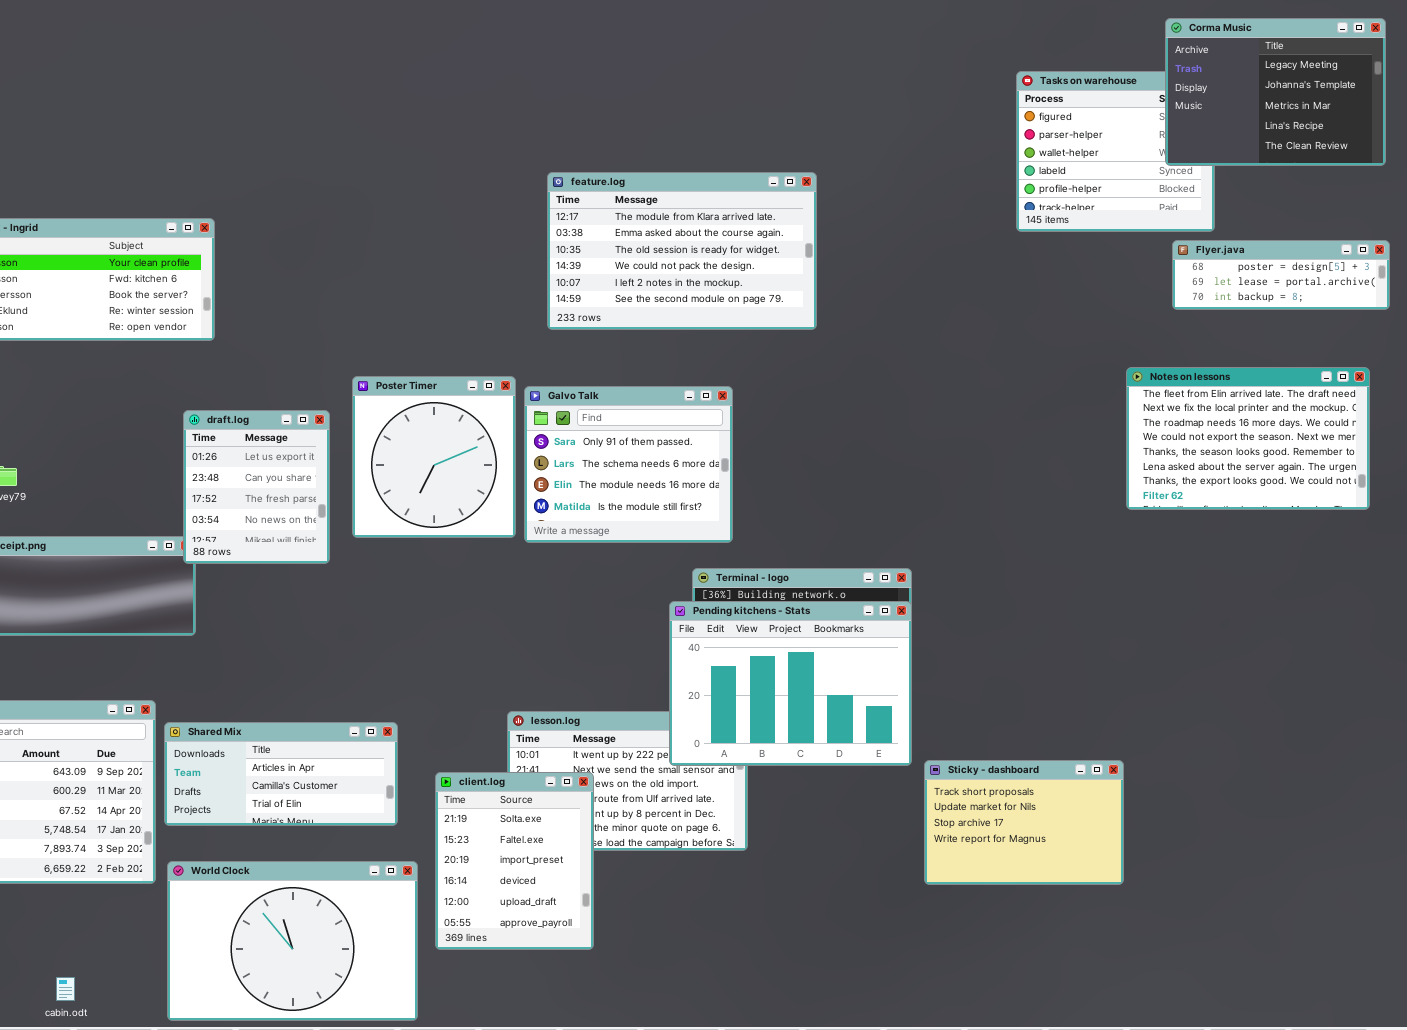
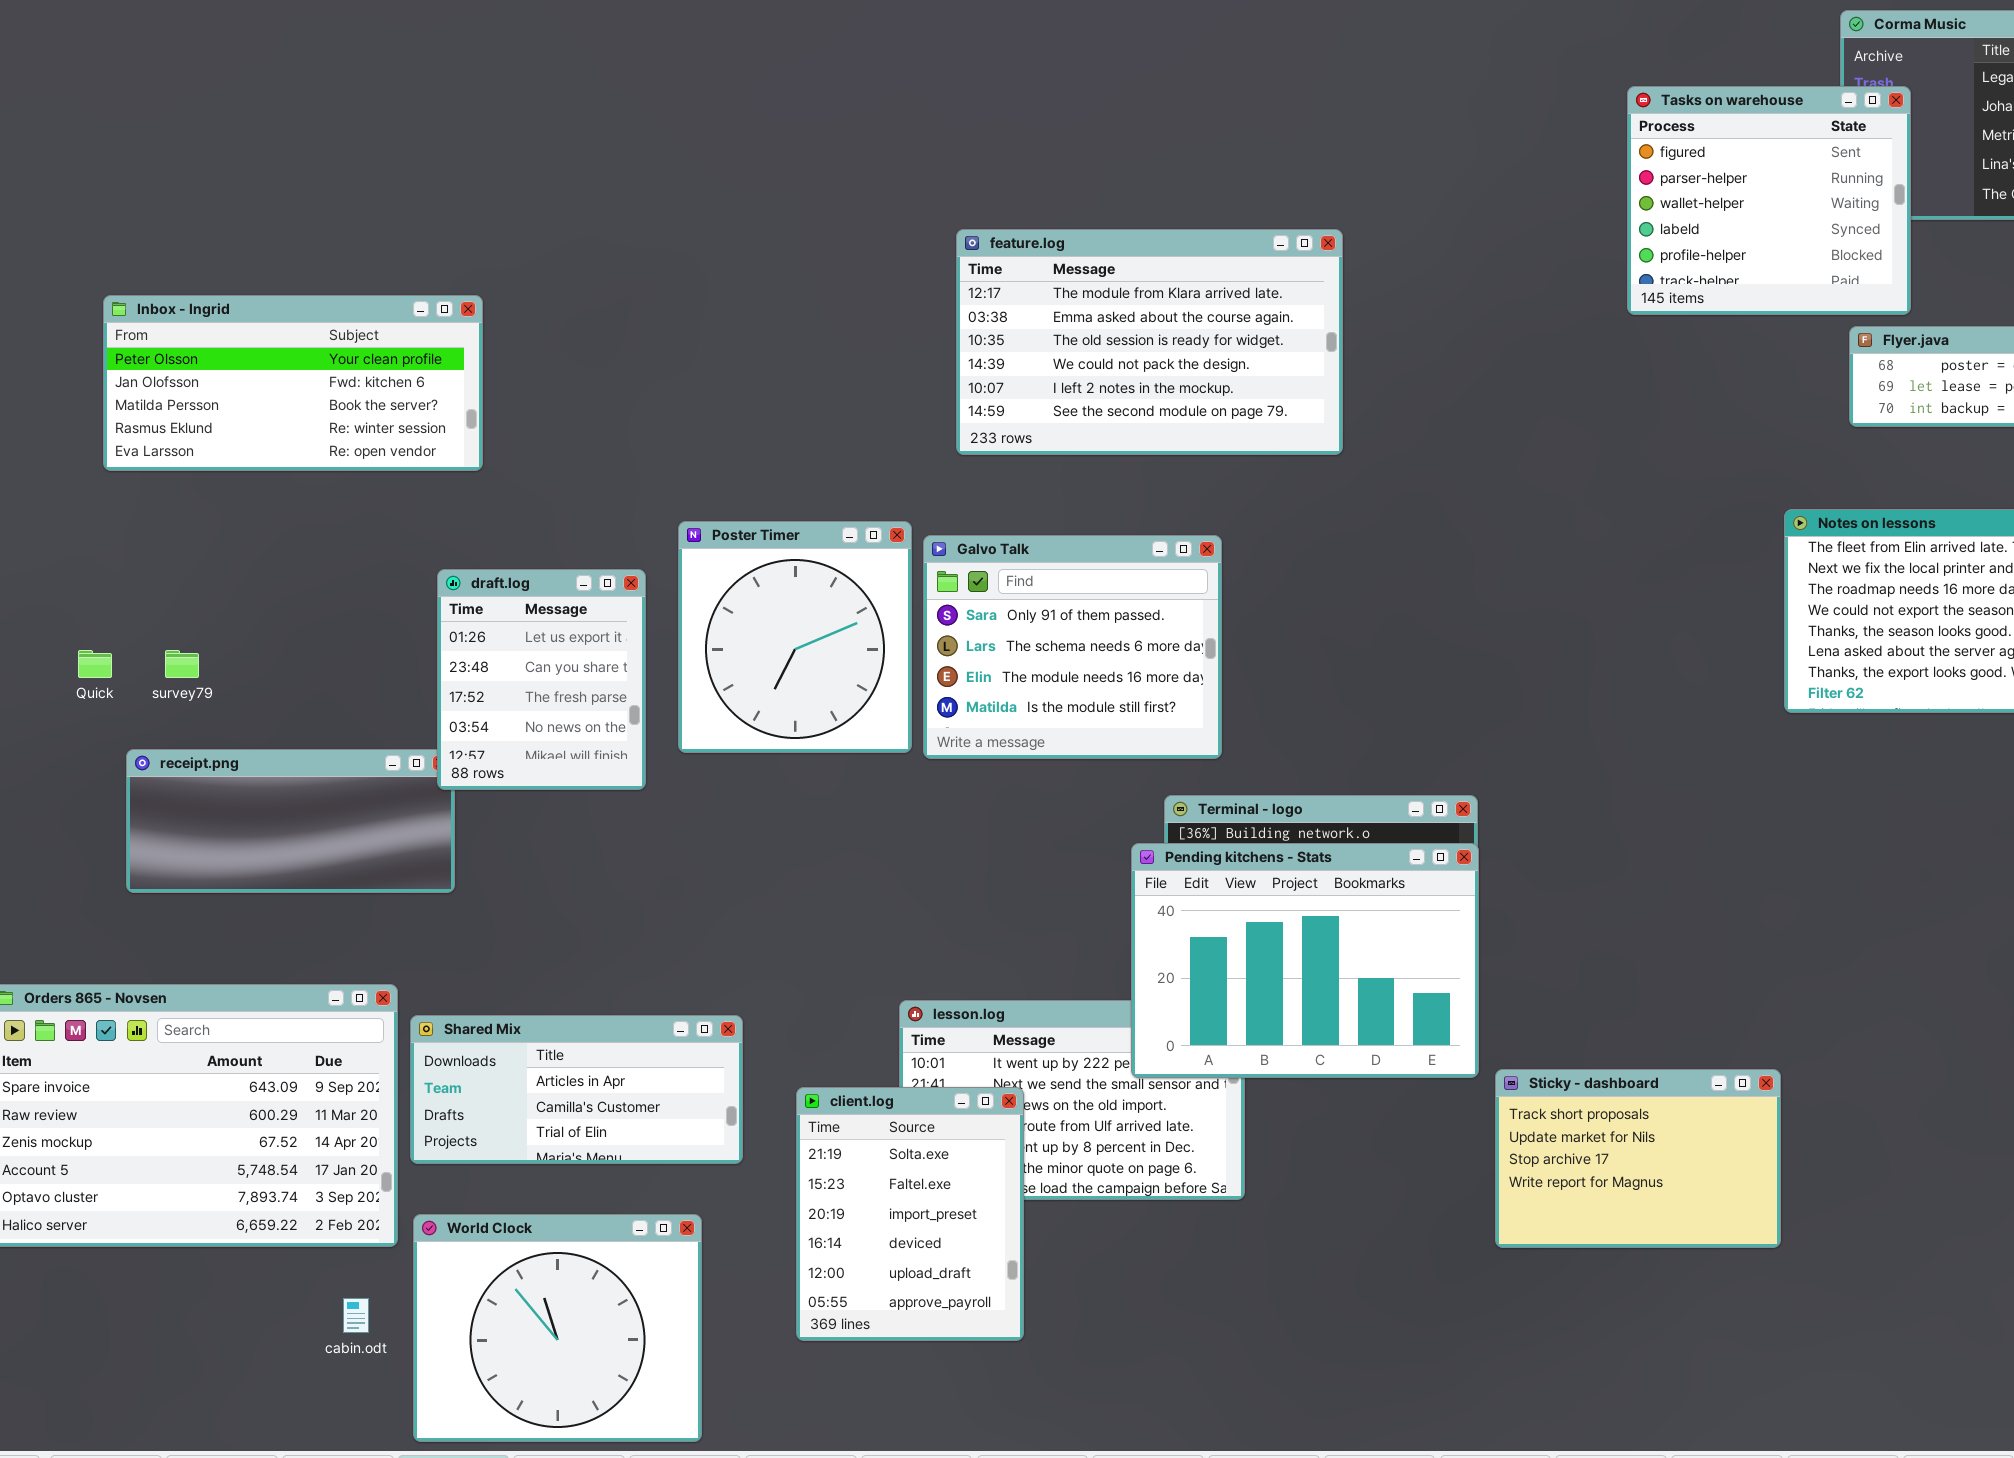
Tasks on warehouse: [1016,71,1215,232] -> [1627,86,1911,315], raised
World Clock: [167,861,418,1021] -> [413,1214,702,1442], resized
cabin.odt: [56,977,75,1001] -> [343,1298,369,1333], moved

